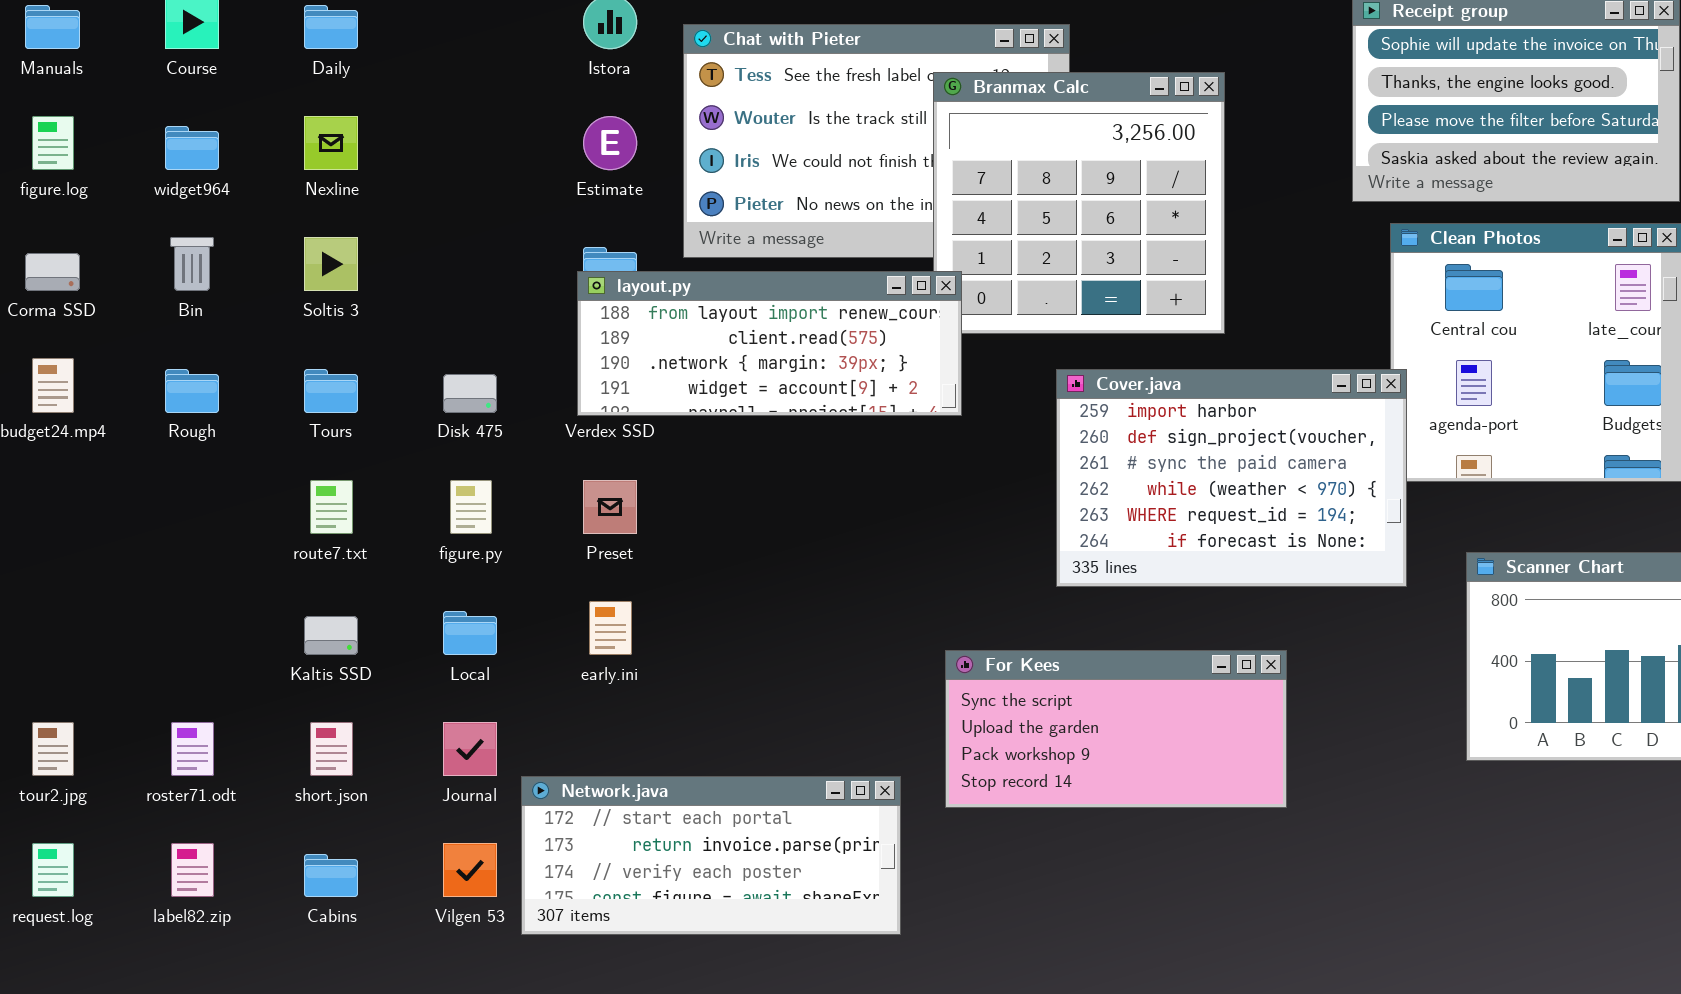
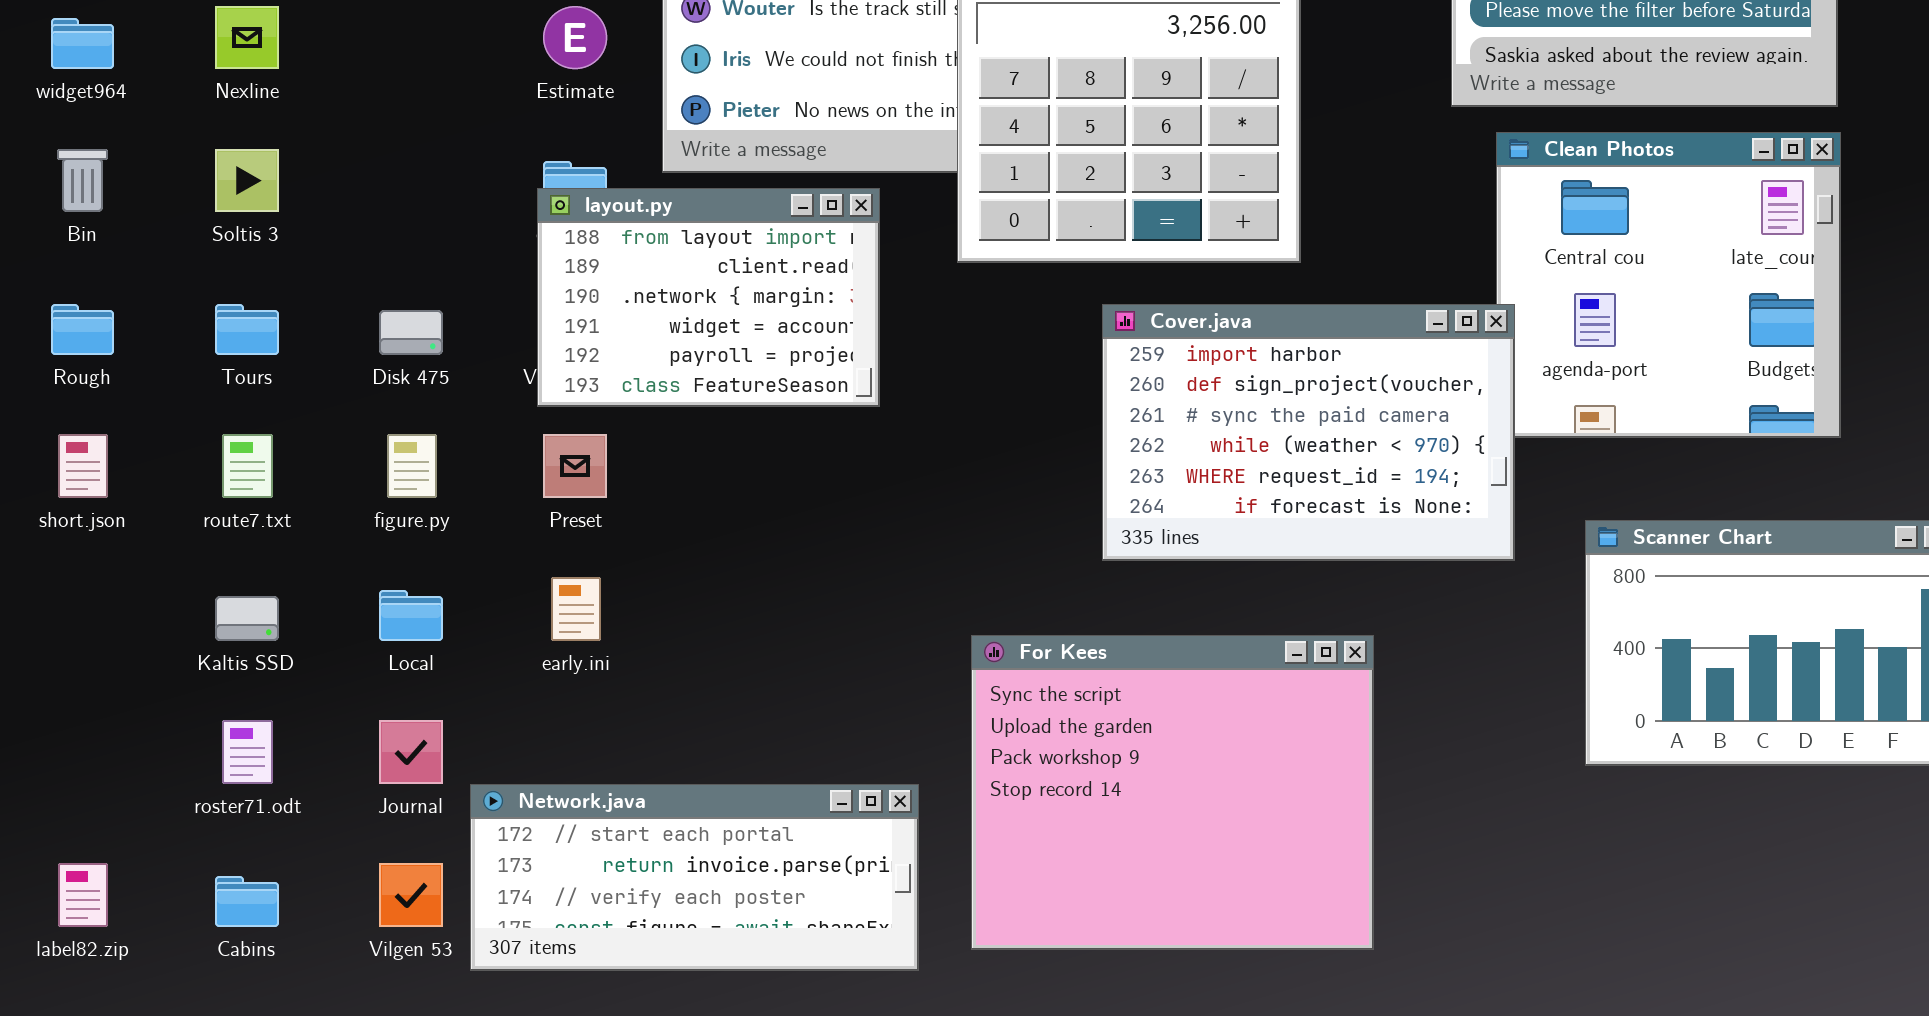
layout.py: [577,271,962,416] -> [537,188,880,407], resized
For Kees: [945,650,1287,808] -> [971,635,1374,950], resized
roster71.odt: [171,722,214,776] -> [222,720,273,784], moved
short.json: [310,722,353,776] -> [58,434,108,498], moved

